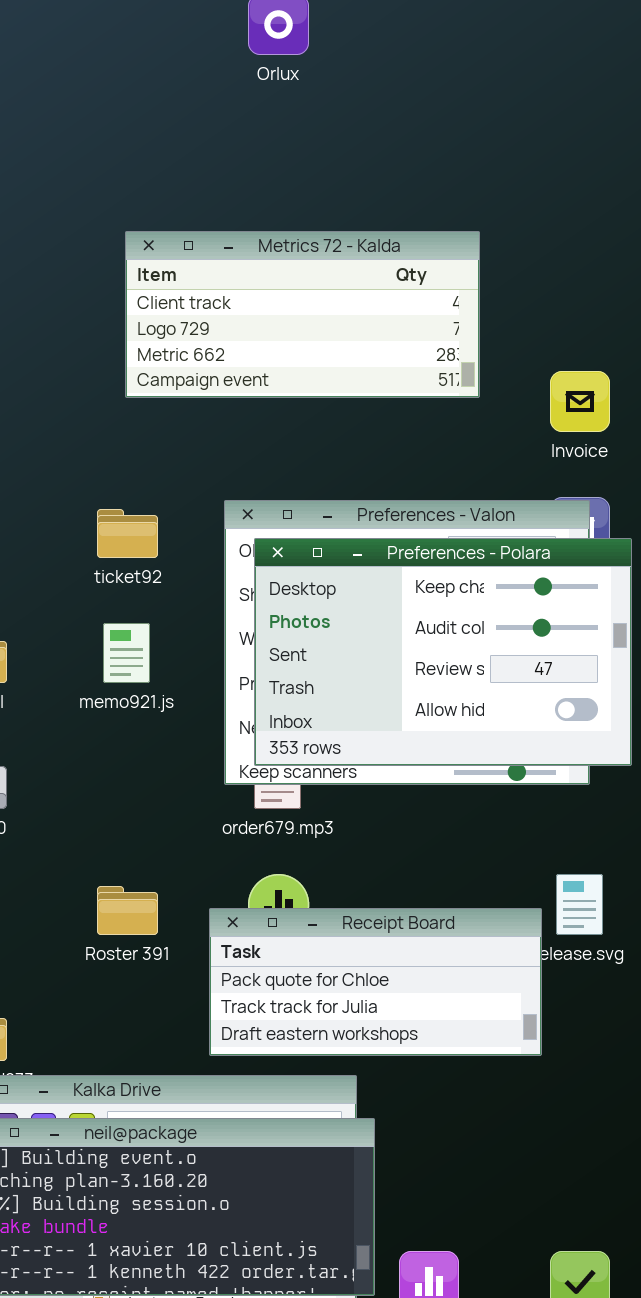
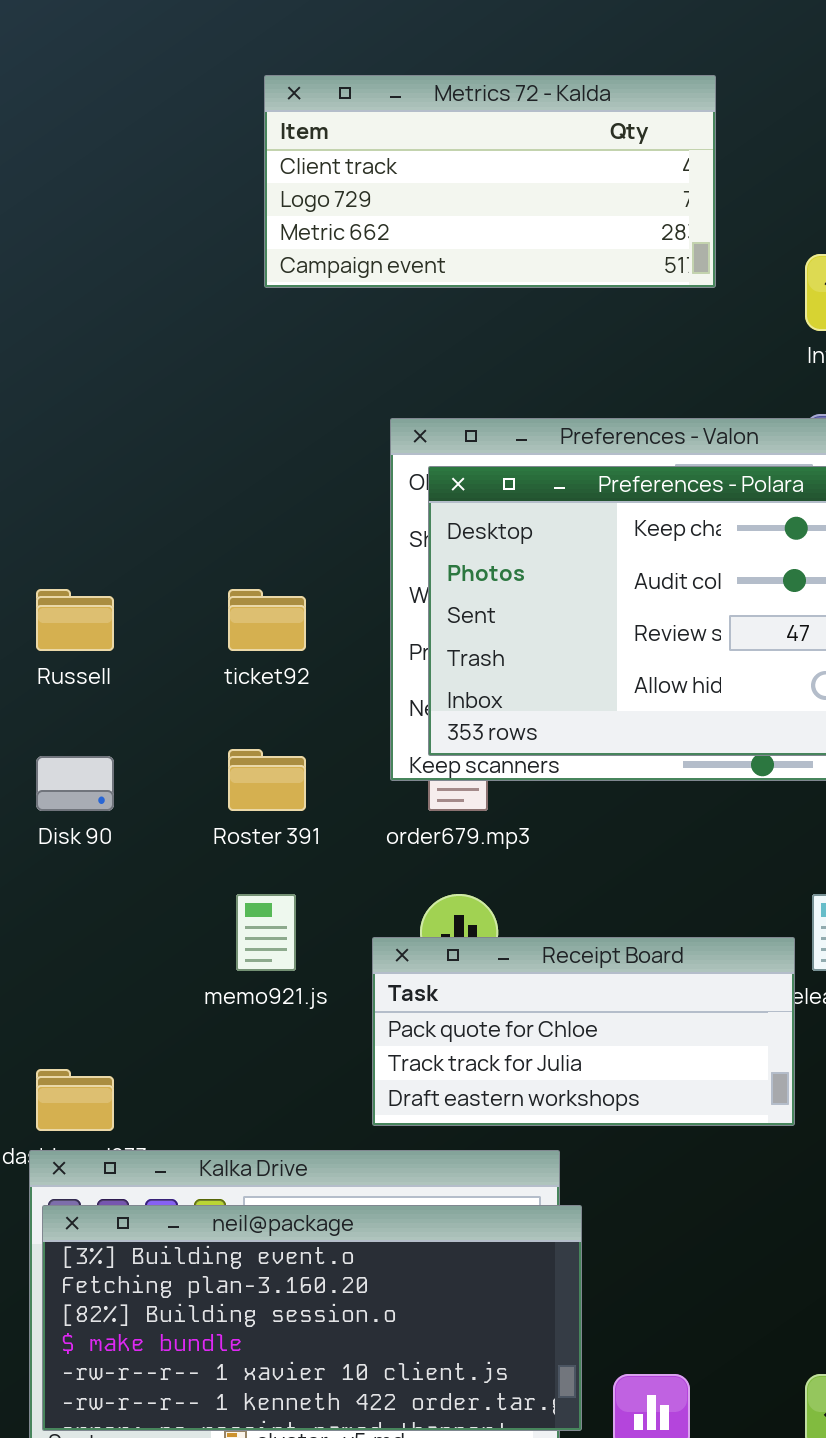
ticket92: [97,509,158,558] -> [228,589,306,651], moved
memo921.js: [103,623,150,683] -> [236,894,296,971], moved
Roster 391: [97,886,158,935] -> [228,749,306,811], moved

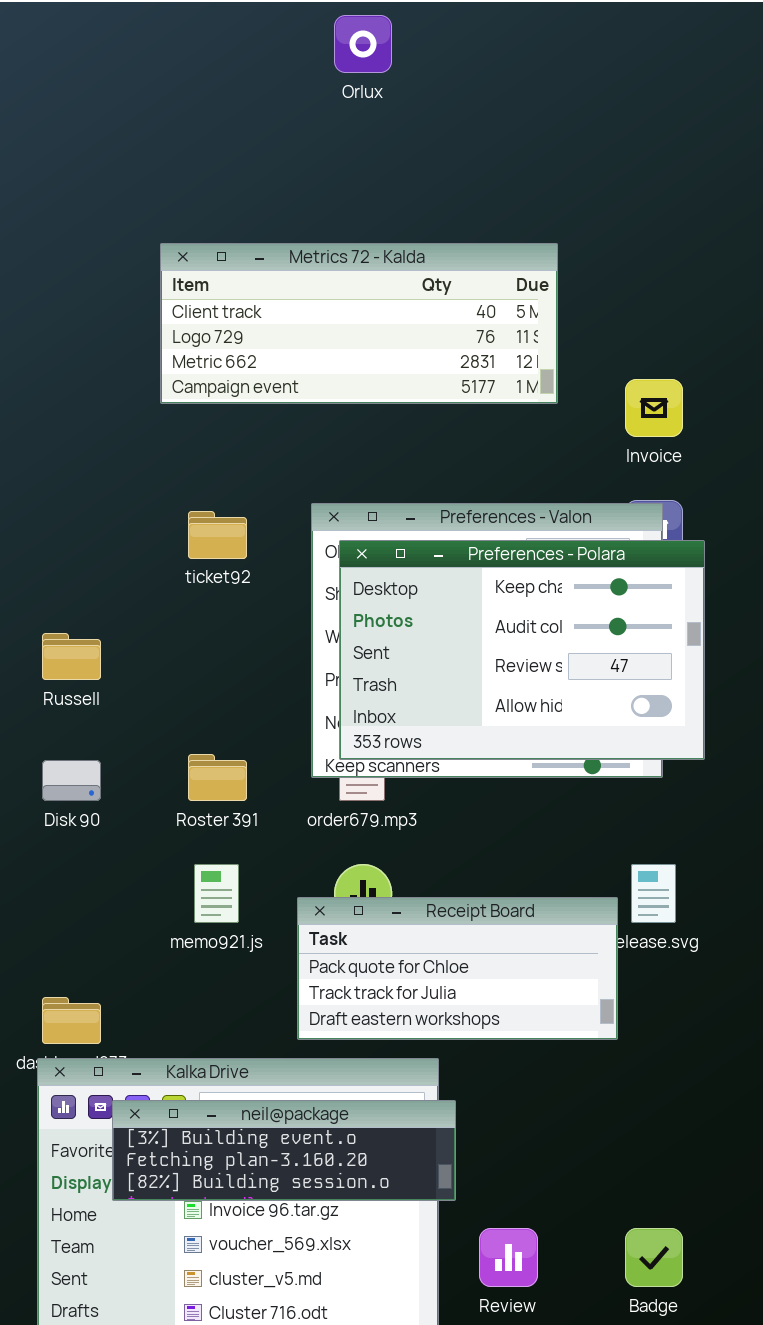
Metrics 72 - Kalda: [264,75,716,288] -> [160,243,558,404], resized
ticket92: [228,589,306,651] -> [188,511,247,559], moved
neil@package: [42,1205,582,1431] -> [112,1100,456,1201], resized

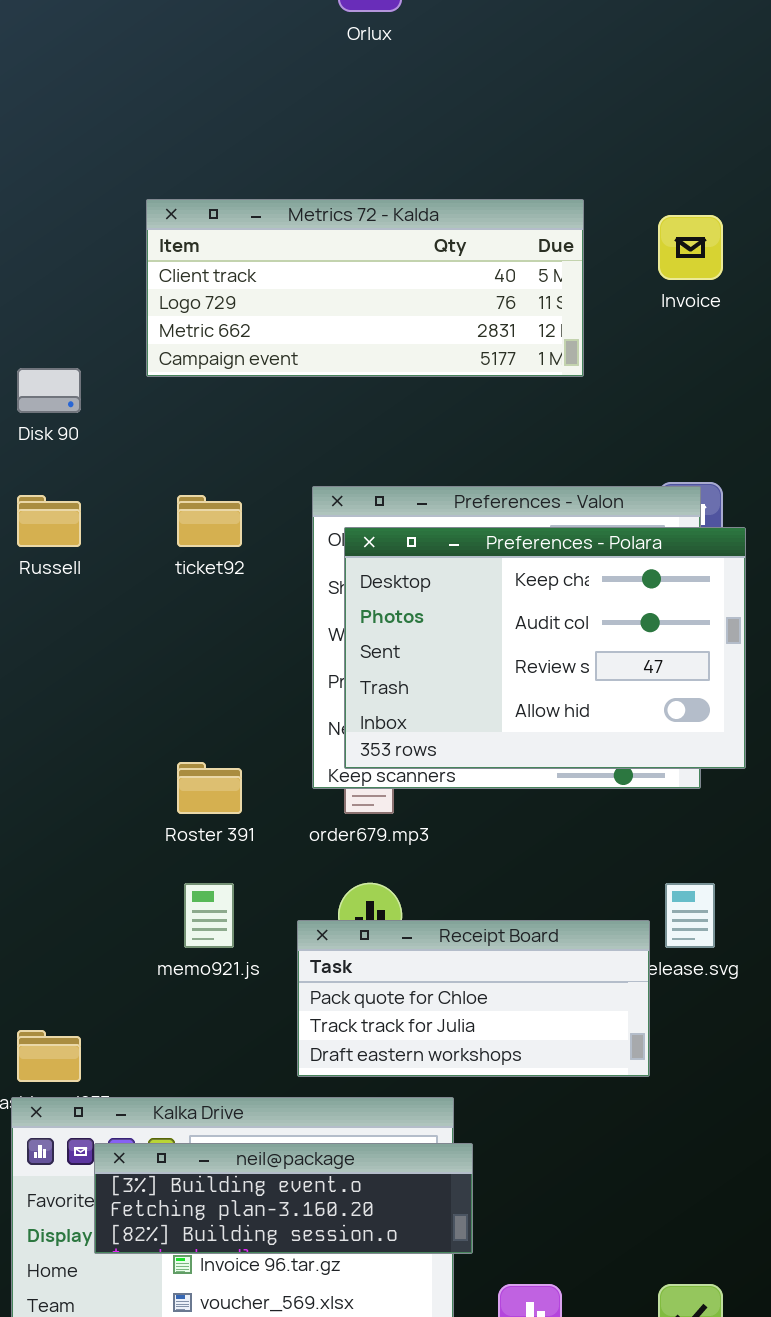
Invoice: [625,379,683,437] -> [658,215,723,280], moved
Russell: [42,633,101,680] -> [17,495,81,547], moved
Disk 90: [42,760,101,801] -> [17,368,81,413], moved

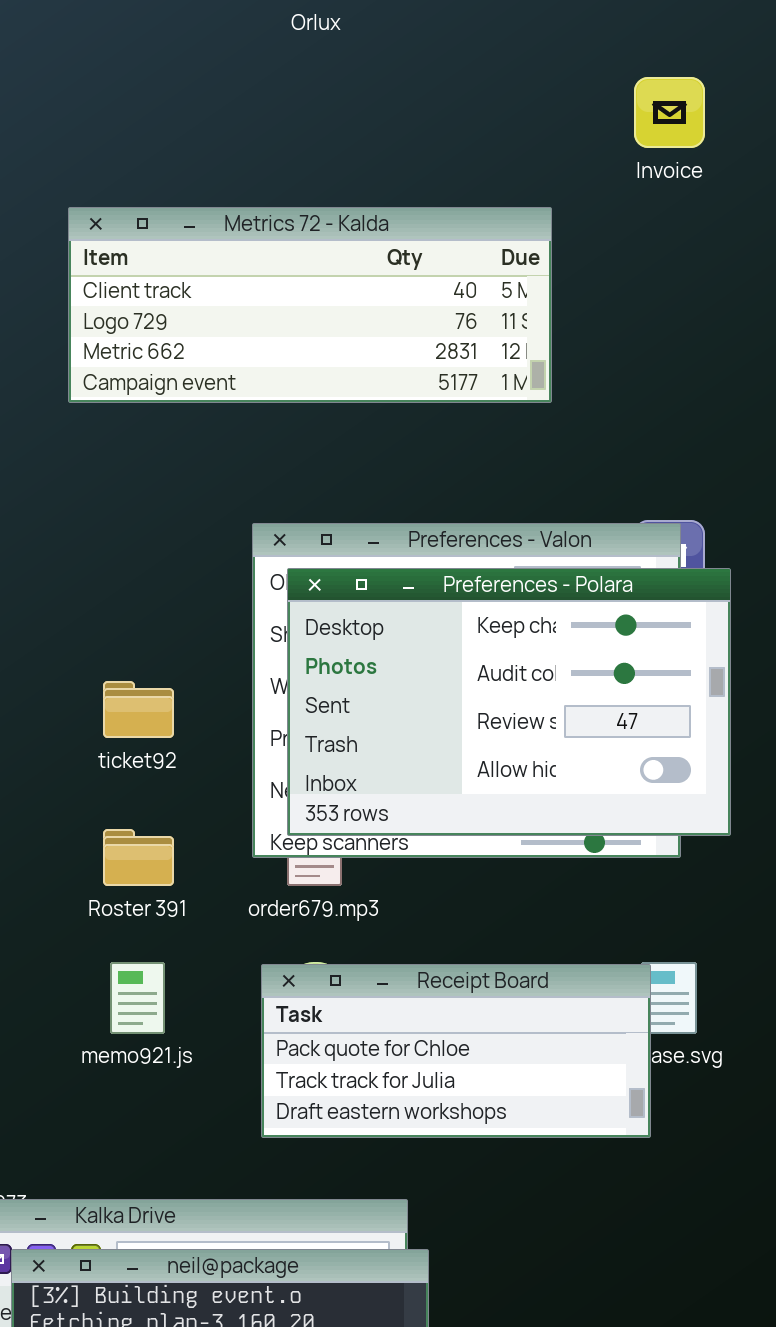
Invoice: [658,215,723,280] -> [634,77,705,148], moved
ticket92: [177,495,242,547] -> [103,681,174,738], moved
Receipt Board: [297,920,650,1077] -> [261,964,651,1138], moved

